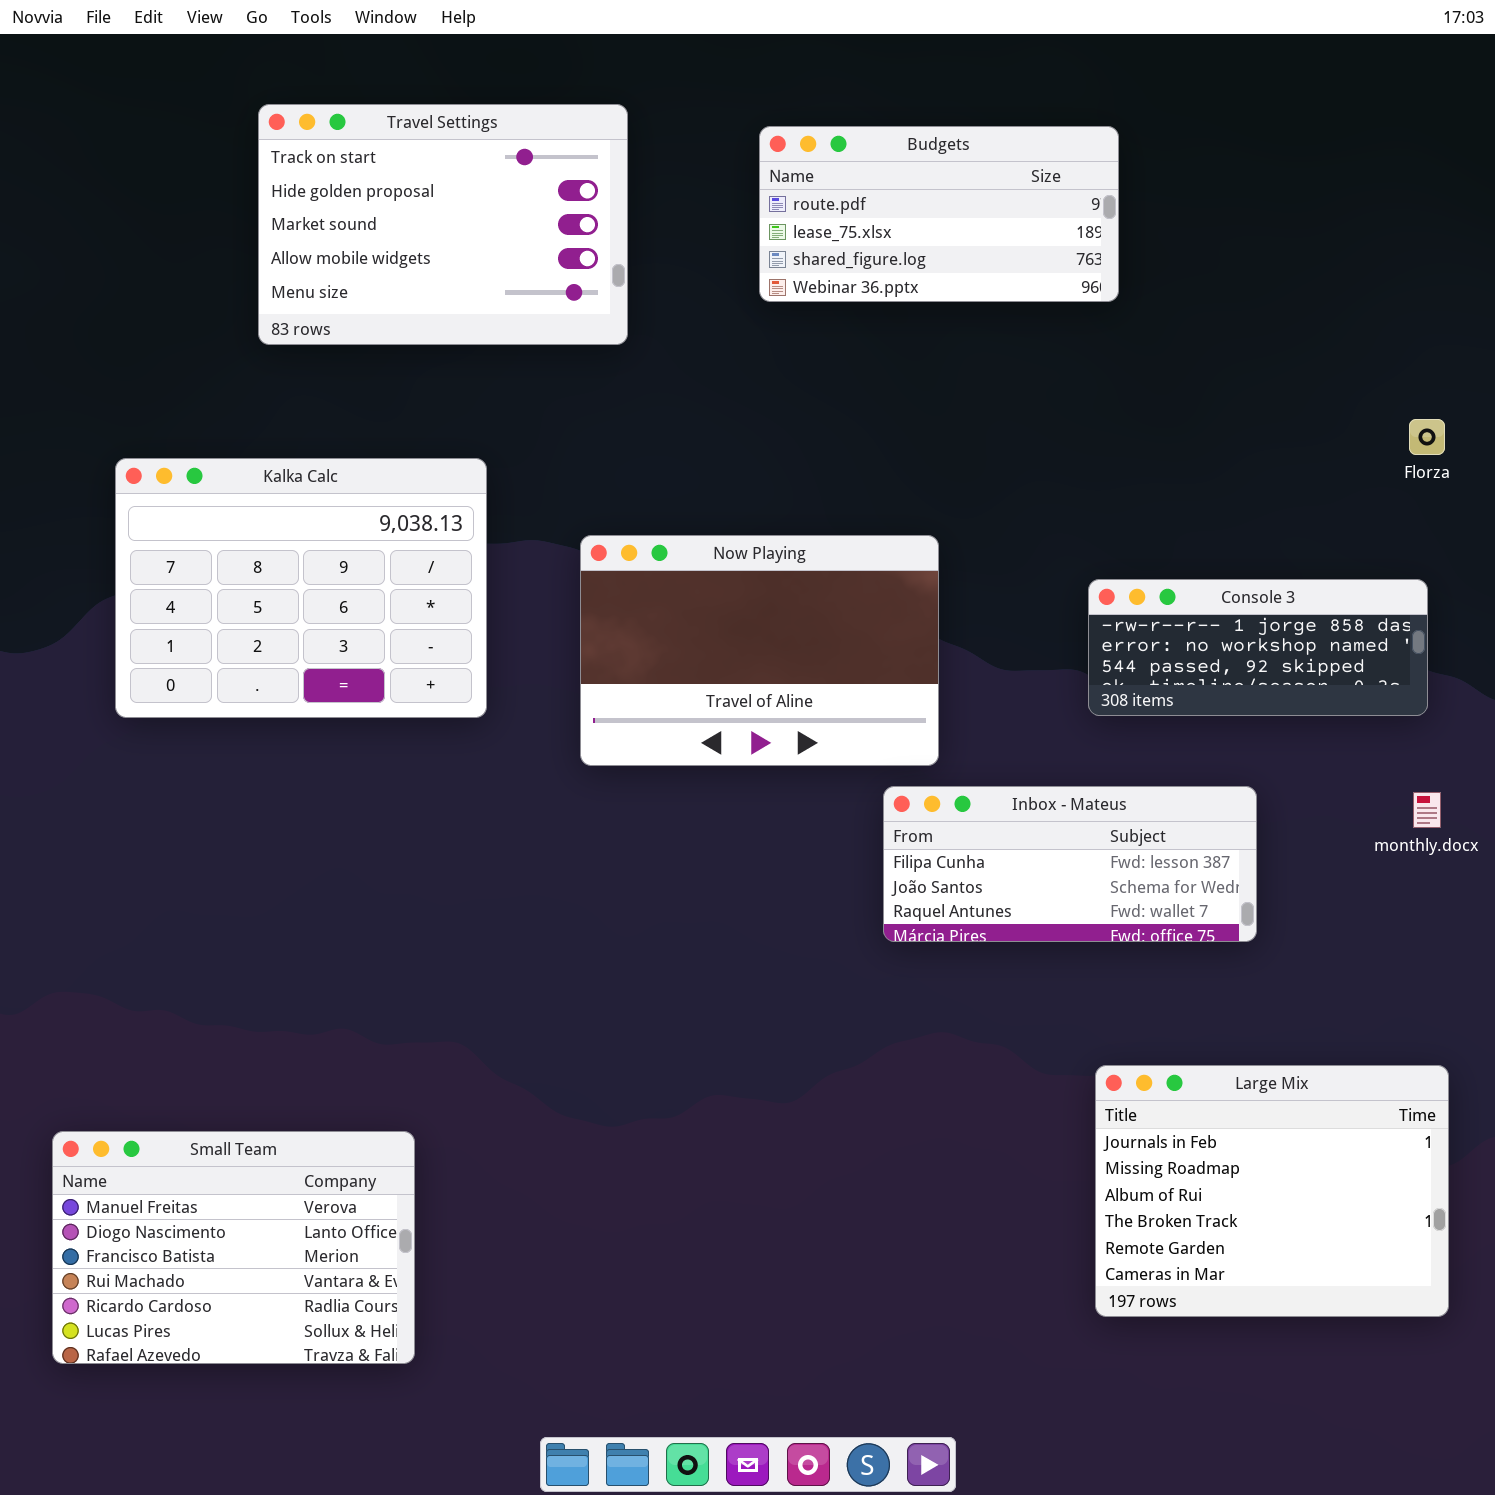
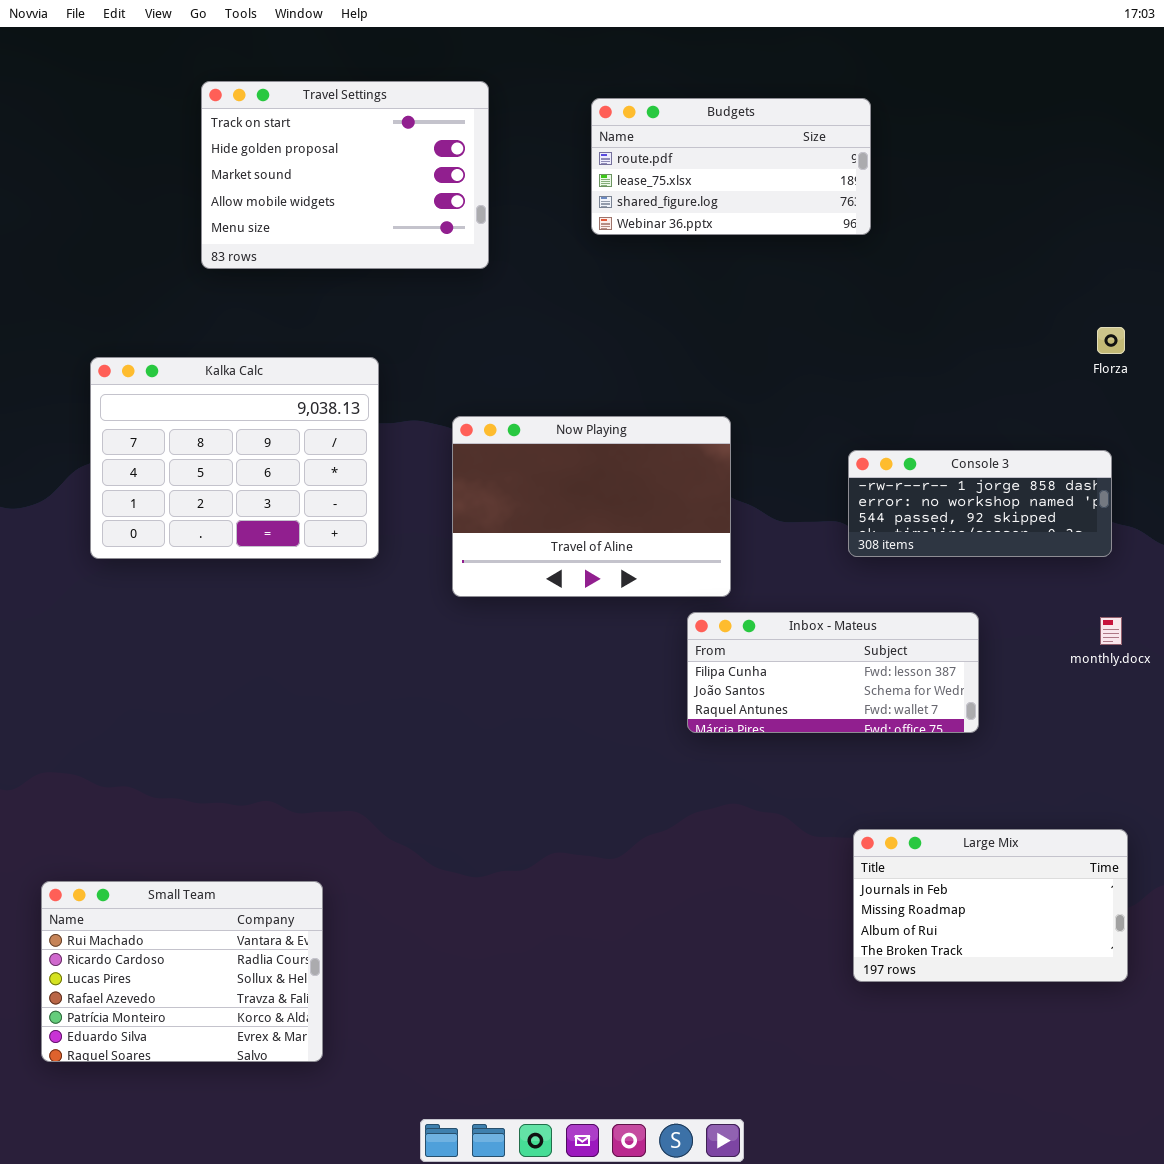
Large Mix: [1095,1065,1449,1317] -> [853,829,1128,982], resized
Small Team: [52,1131,415,1364] -> [41,881,323,1062], scrolled down 3 rows

